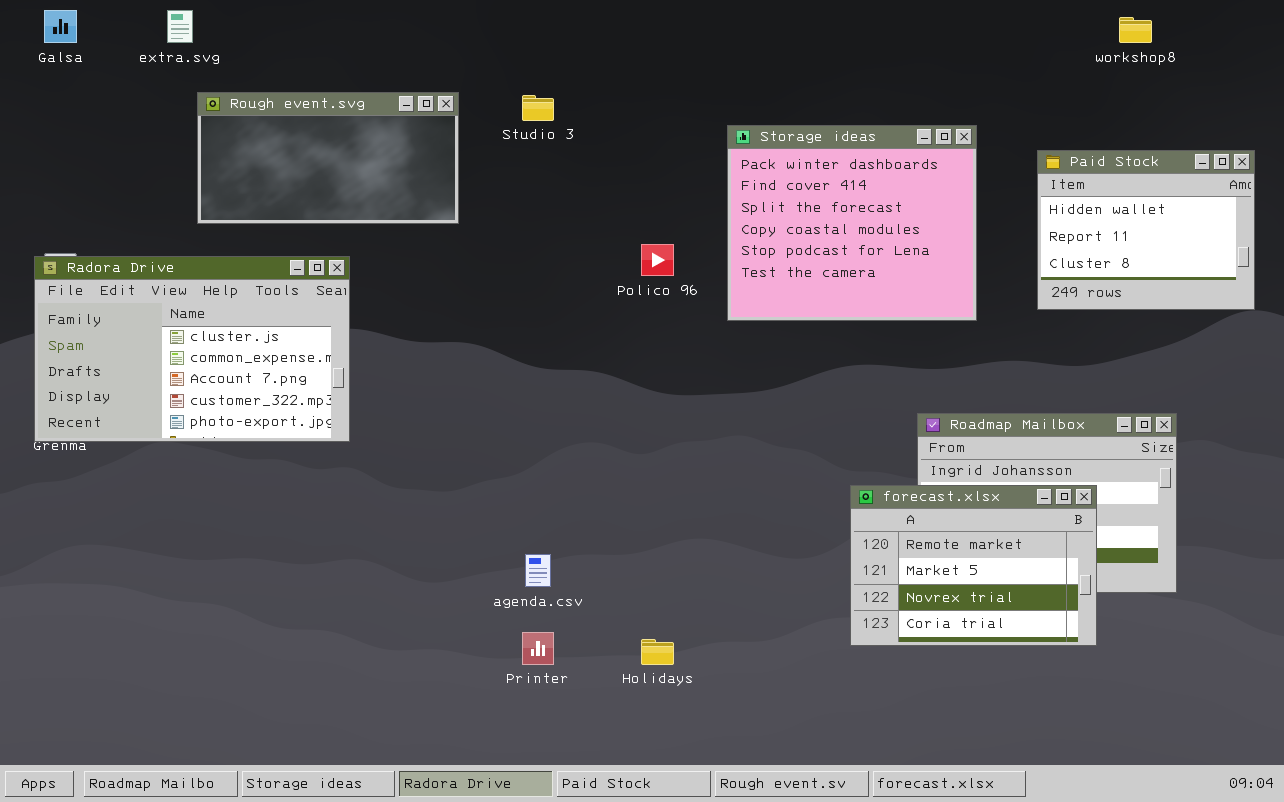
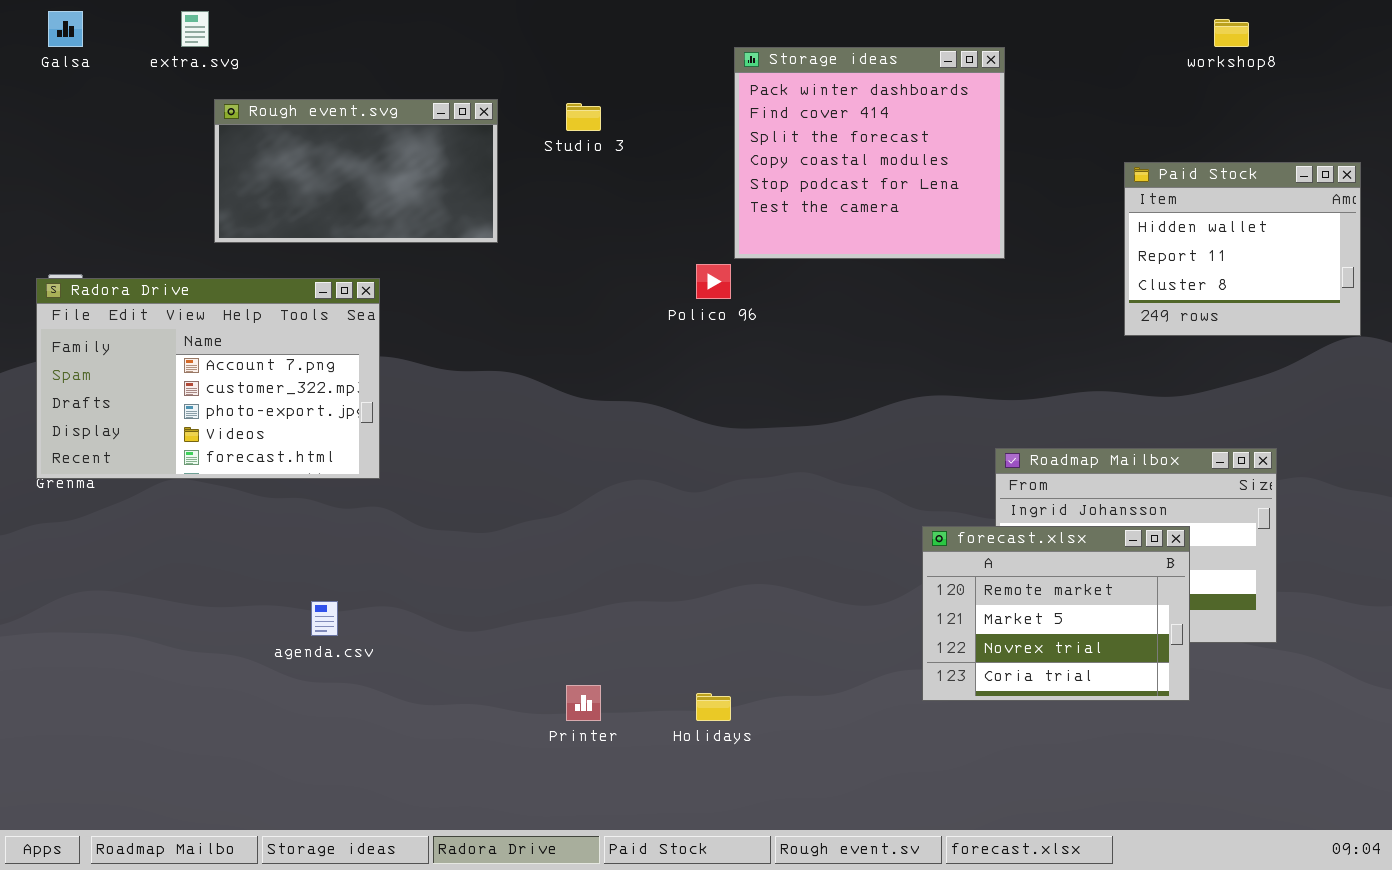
Storage ideas: [727,125,977,321] -> [734,47,1005,259], moved
Radora Drive: [34,256,350,442] -> [36,278,380,479], scrolled down 2 rows
agenda.csv: [525,554,551,587] -> [311,601,338,636], moved

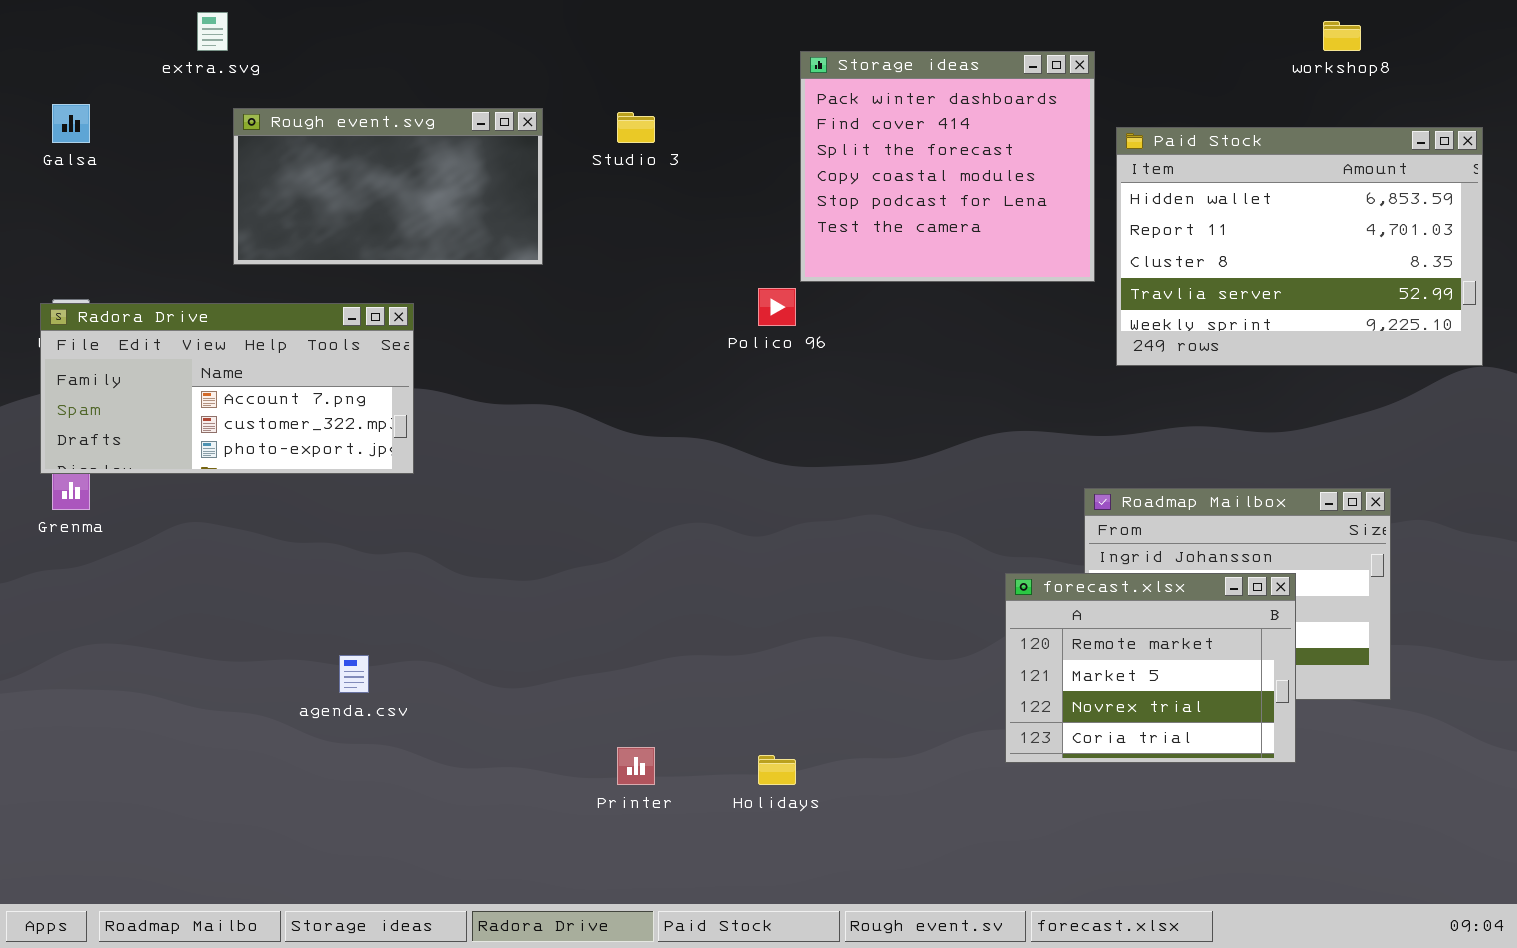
Galsa: [48,11,83,47] -> [52,104,90,143], moved
Paid Stock: [1124,162,1361,336] -> [1116,127,1483,366], resized
Radora Drive: [36,278,380,479] -> [40,303,414,474], resized

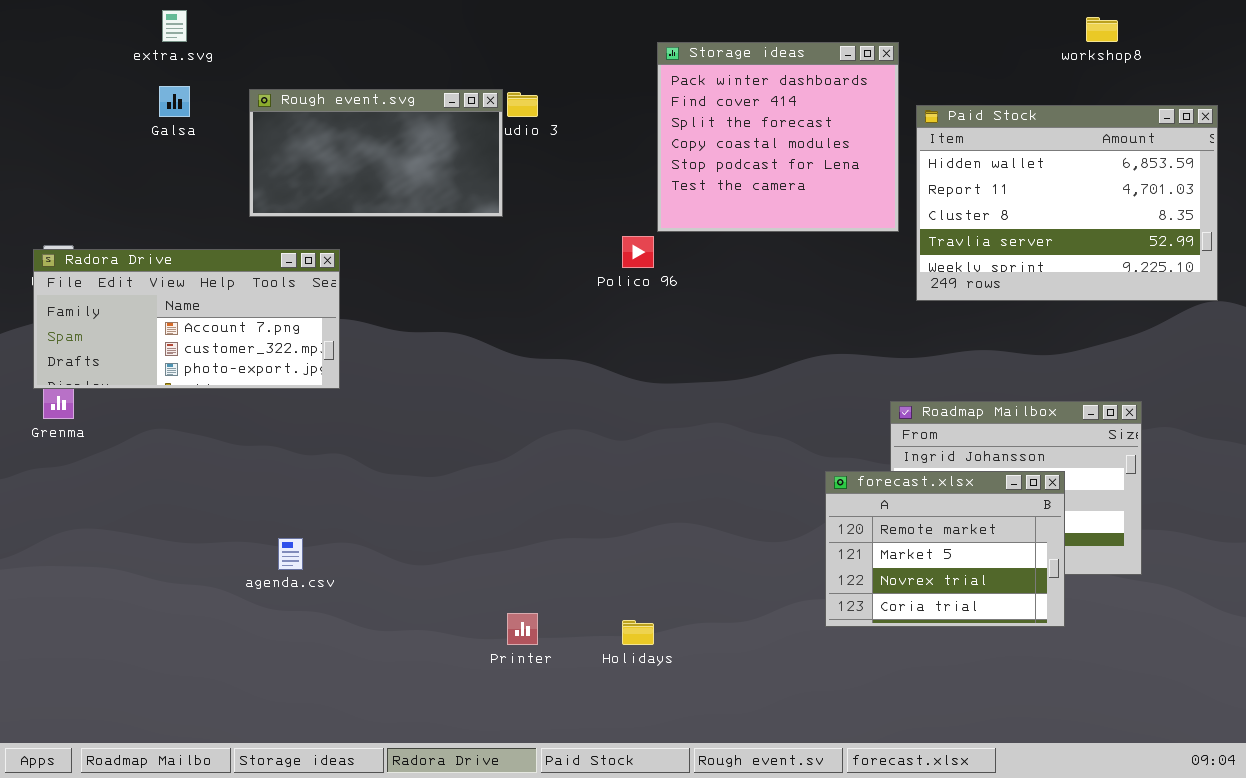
Galsa: [52,104,90,143] -> [159,86,190,117], moved
Rough event.svg: [233,108,543,265] -> [249,89,503,217], moved

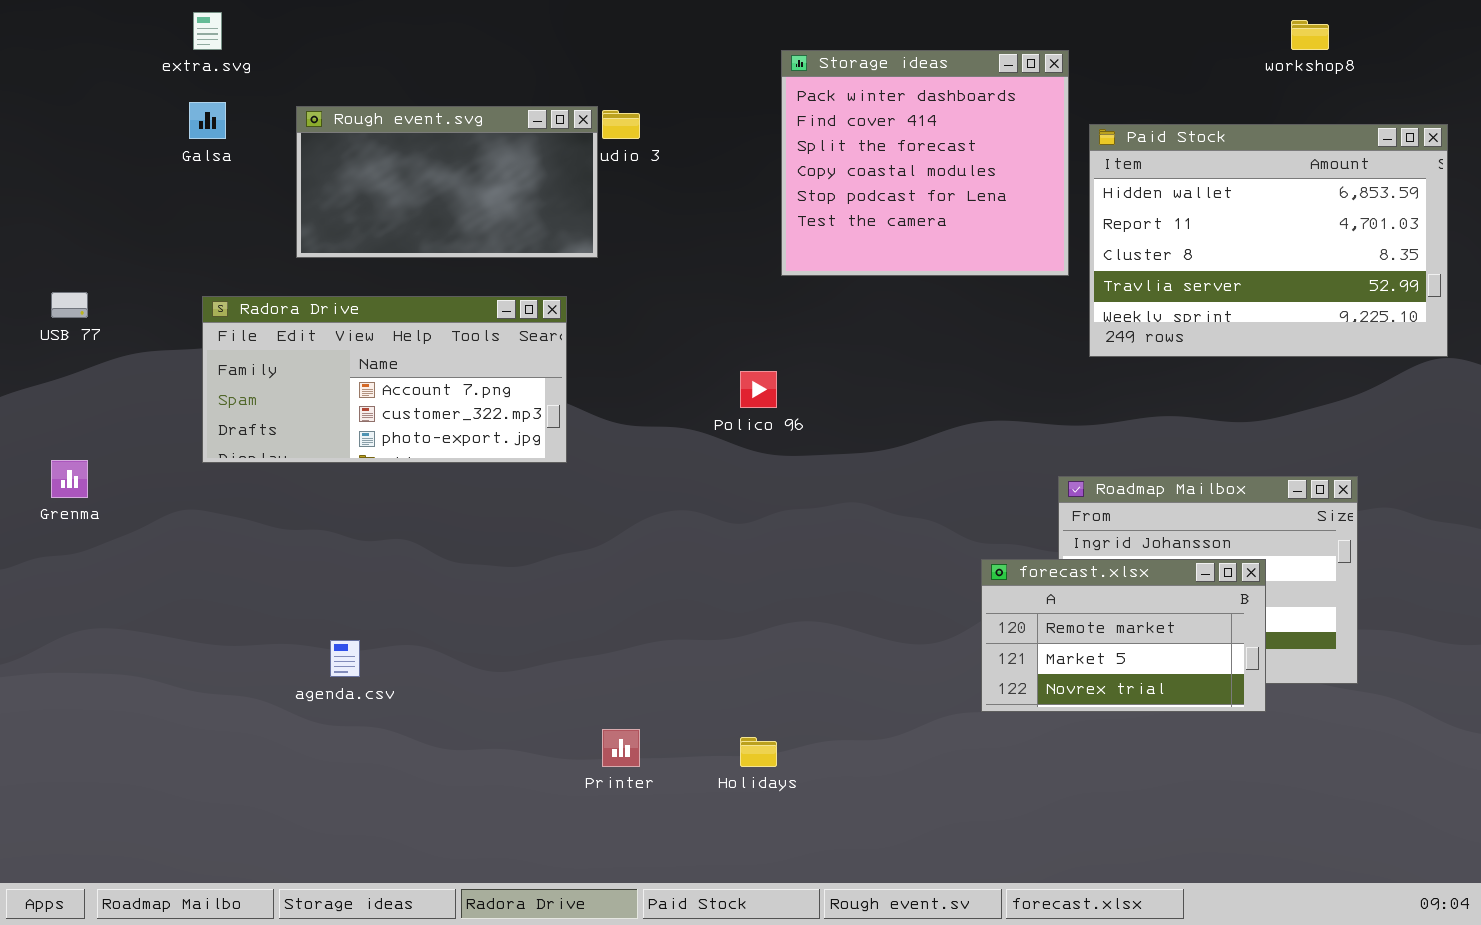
Polico 96: [622,236,654,268] -> [740,371,777,408], moved
Radora Drive: [33,249,340,389] -> [202,296,567,463], moved
forecast.xlsx: [825,471,1065,627] -> [981,559,1266,712], resized

